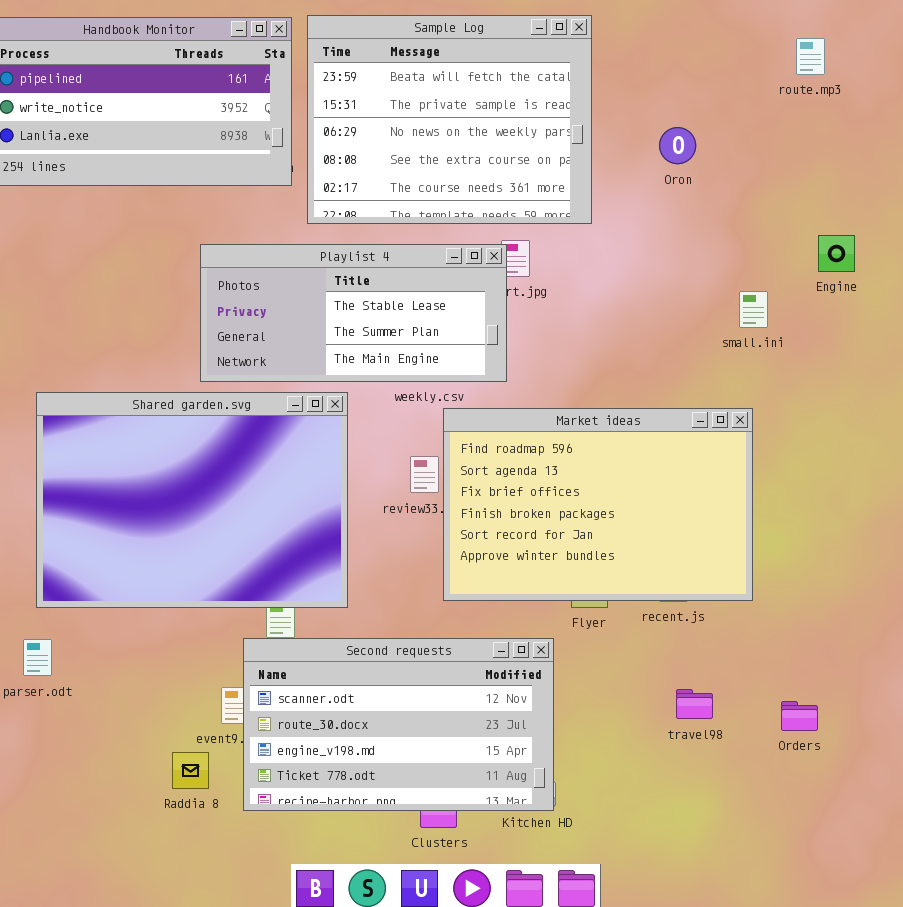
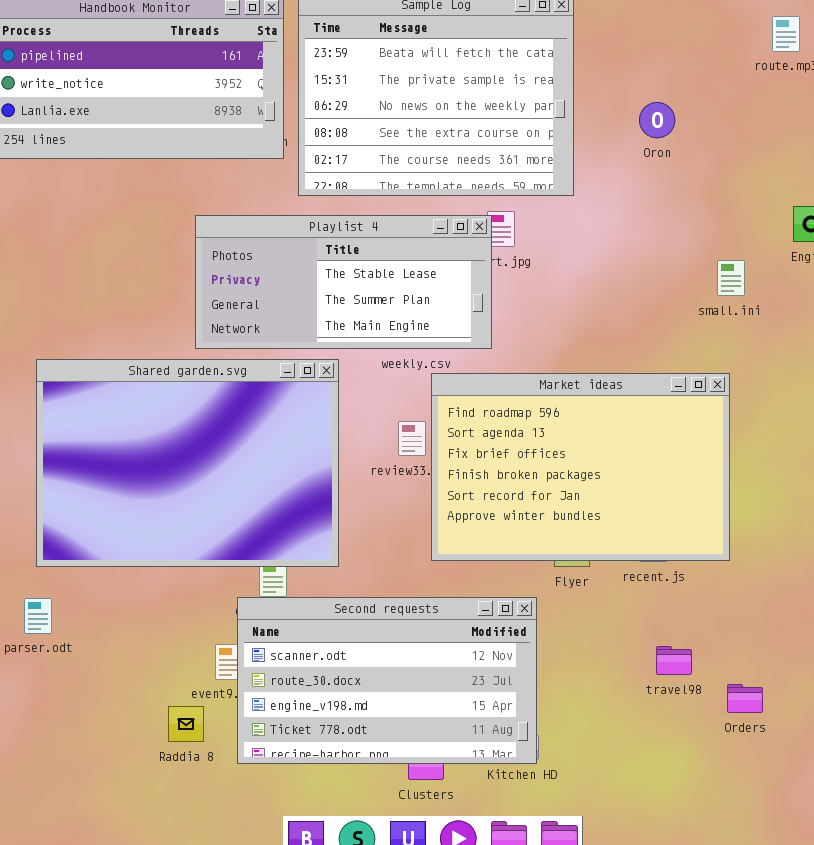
Orders: [781,701,818,731] -> [727,684,763,713], moved

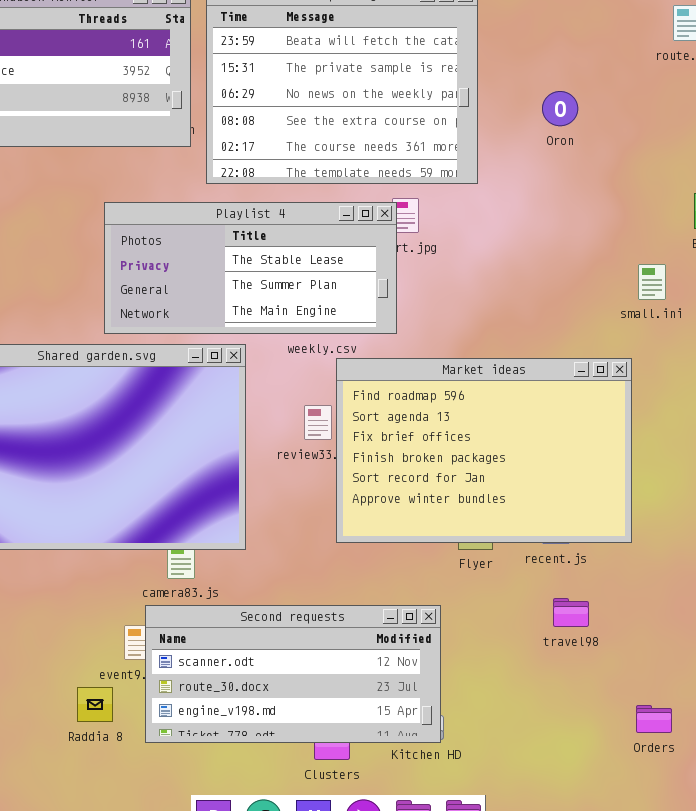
small.ini: [717,260,745,296] -> [638,264,666,300], moved
Second requests: [237,597,537,764] -> [145,605,441,743], resized
travel98: [656,646,692,675] -> [553,598,589,627], moved
Orders: [727,684,763,713] -> [636,705,672,733], moved

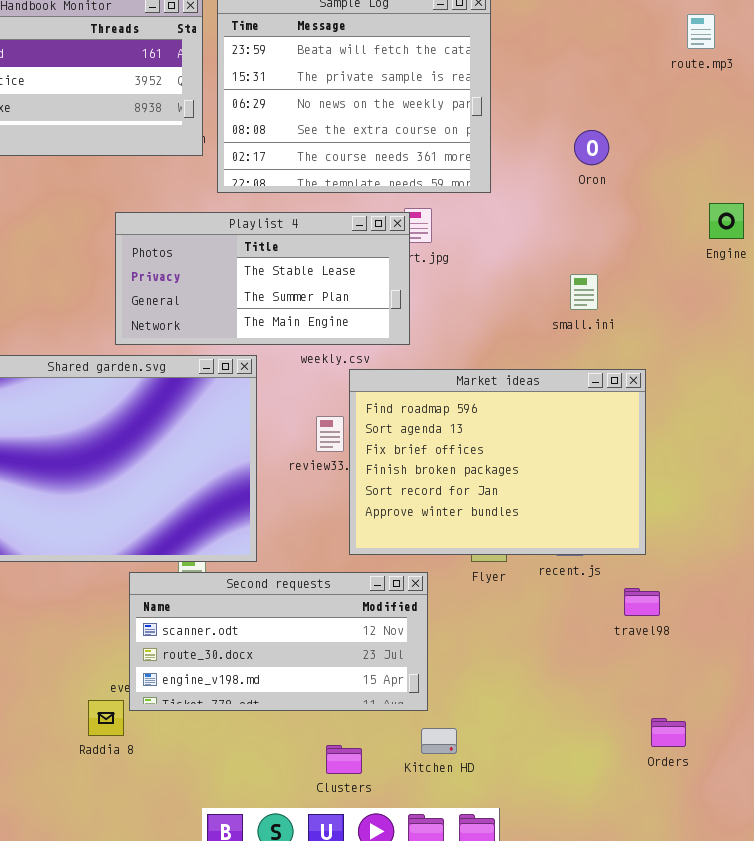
Oron: [542,91,578,126] -> [574,130,609,165], moved
small.ini: [638,264,666,300] -> [570,274,598,310], moved
travel98: [553,598,589,627] -> [624,588,660,616], moved
Second requests: [145,605,441,743] -> [129,572,428,711], moved

